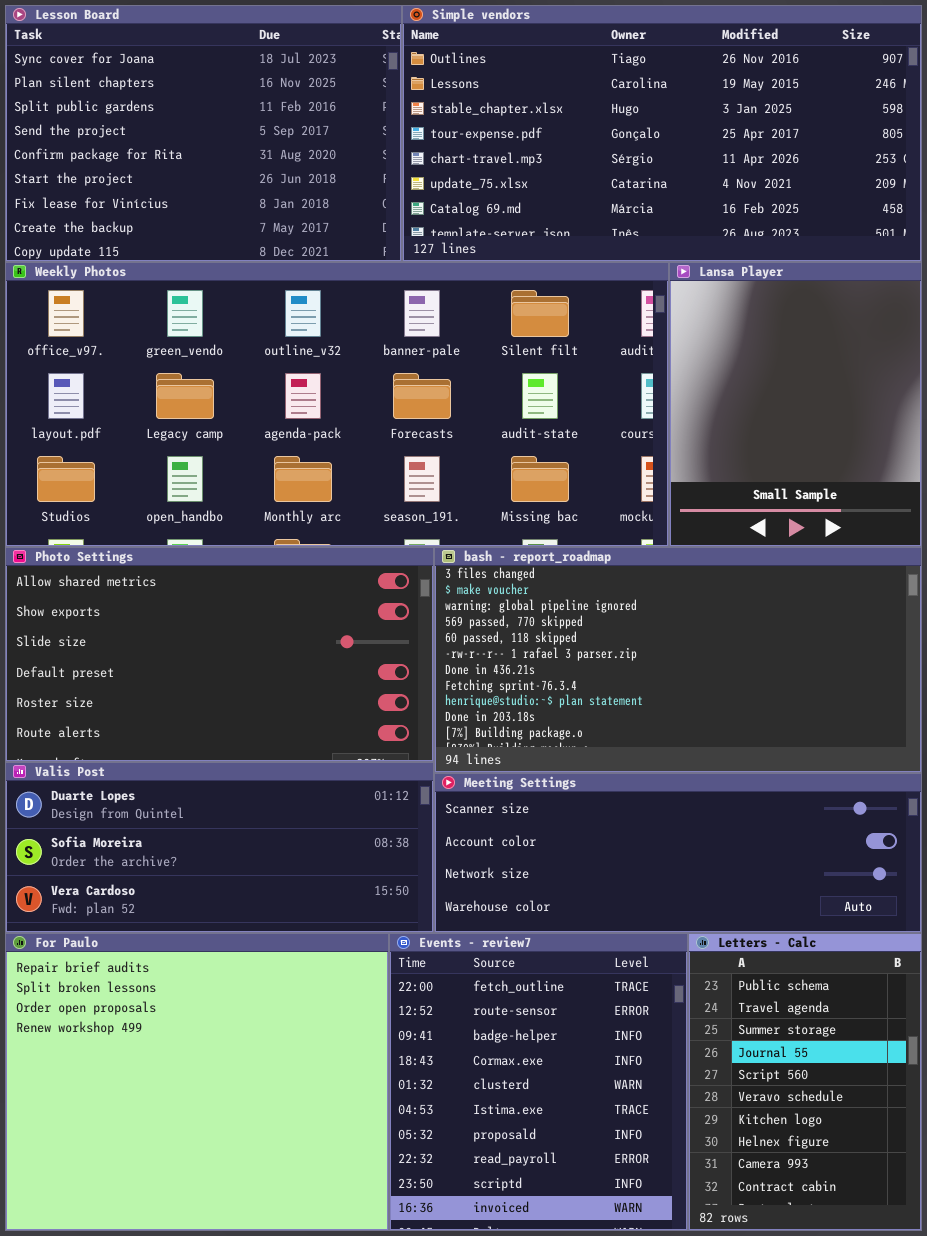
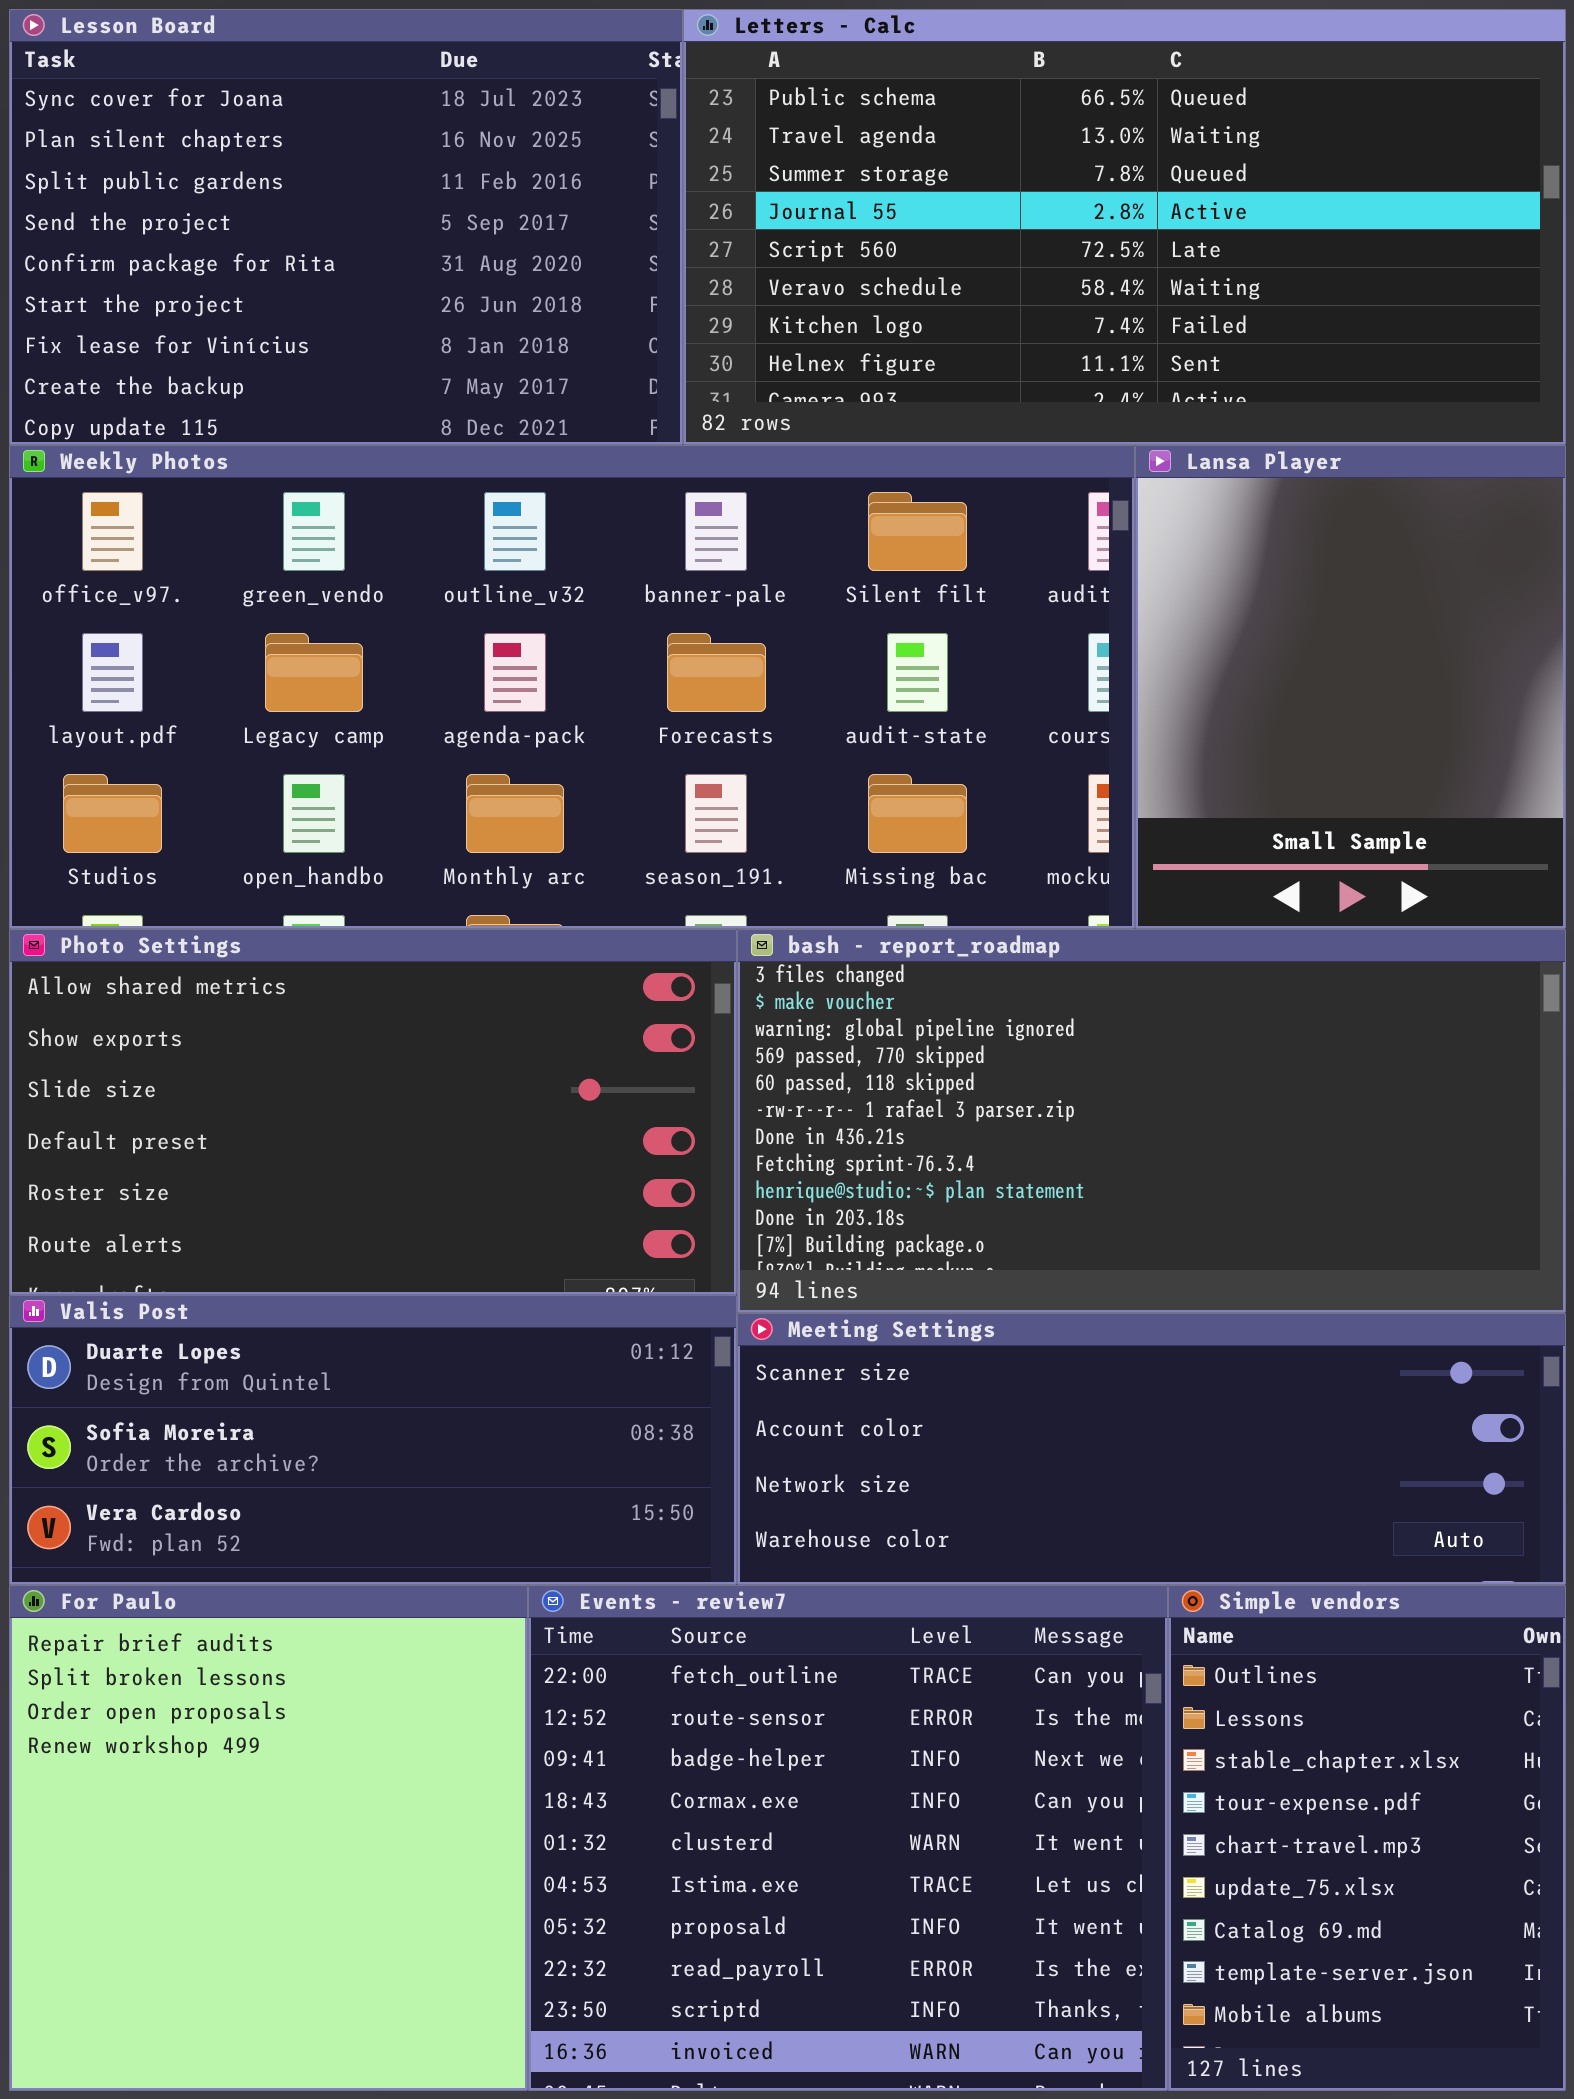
Simple vendors: [402,5,922,262] -> [1168,1585,1566,2091], moved, resized
For Paulo: [5,933,389,1231] -> [9,1585,528,2091], resized
Events - review7: [389,933,688,1231] -> [528,1585,1168,2091], resized
Letters - Calc: [688,933,922,1231] -> [683,9,1566,445], moved, resized

